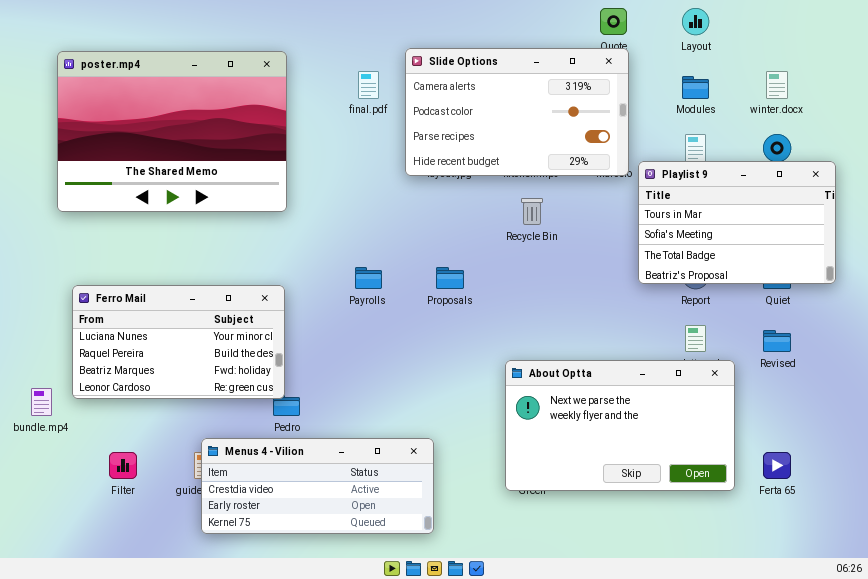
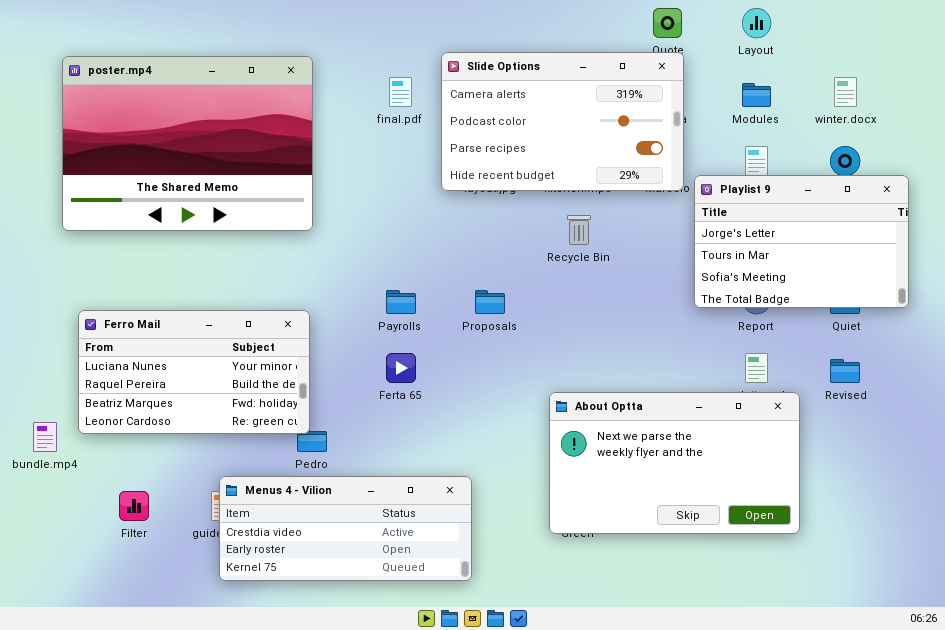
Playlist 9: [638,161,836,284] -> [694,175,909,308], scrolled up 1 row
Ferta 65: [763,452,791,479] -> [386,353,416,383], moved

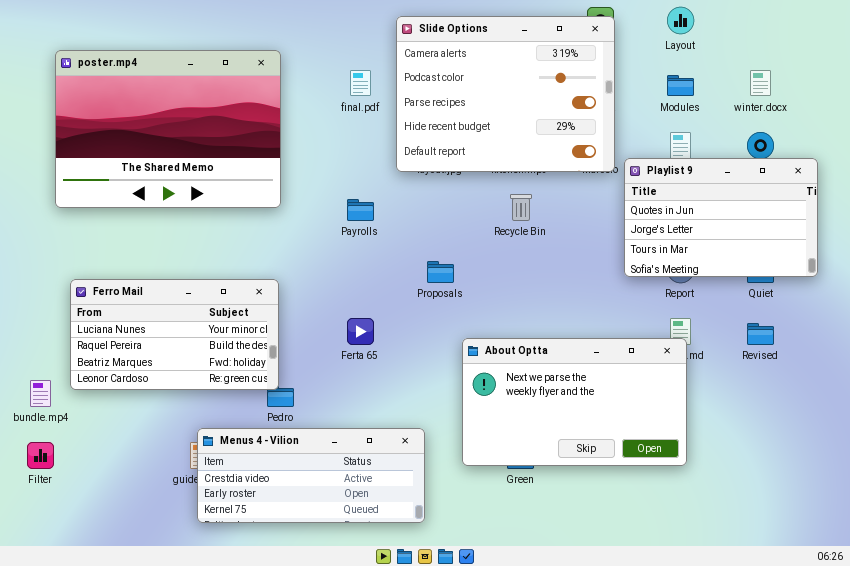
Slide Options: [441,52,684,191] -> [396,16,615,172], resized
Playlist 9: [694,175,909,308] -> [624,158,818,277], scrolled up 1 row
Payrolls: [386,290,416,314] -> [347,199,374,221], moved
About Optta: [549,392,800,534] -> [462,338,687,466], moved
Filter: [119,491,149,521] -> [27,442,54,469], moved

